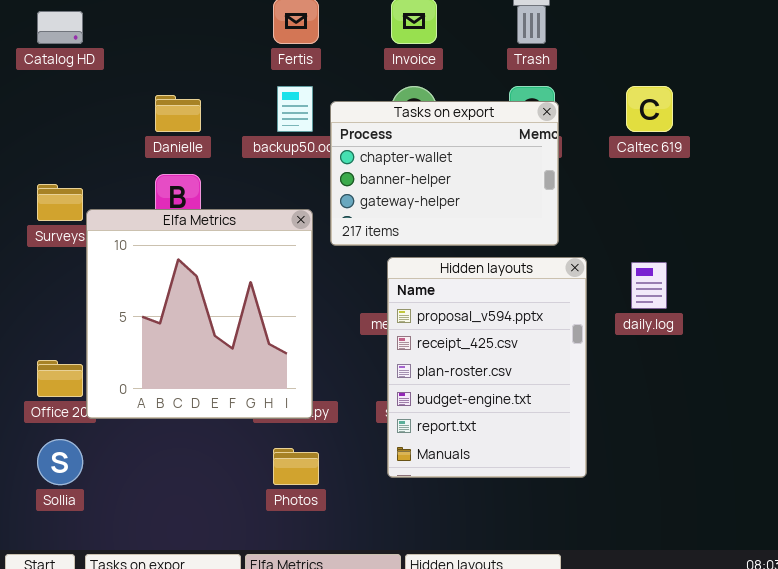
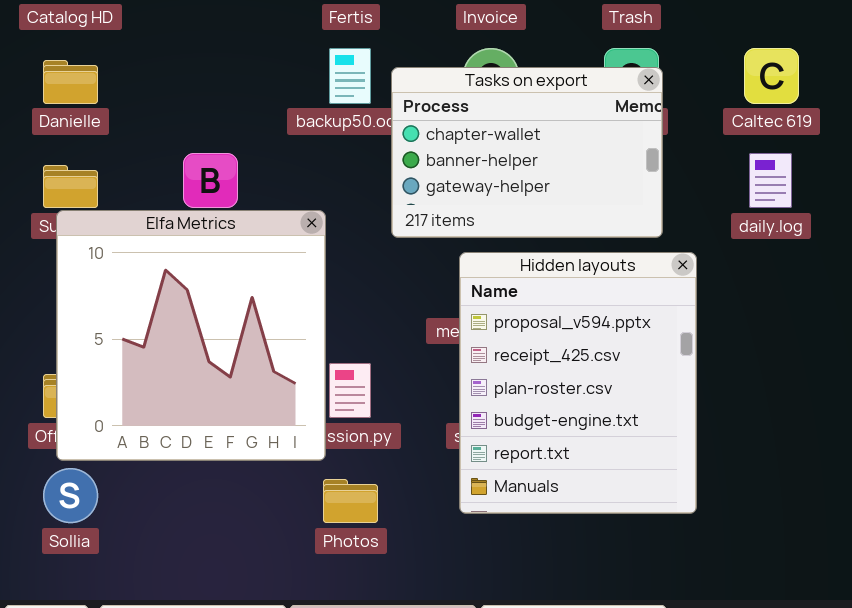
Danielle: [155,95,201,132] -> [43,60,98,104], moved
Elfa Metrics: [86,209,313,419] -> [56,210,326,461], moved
daily.log: [631,262,667,309] -> [749,153,792,208], moved

